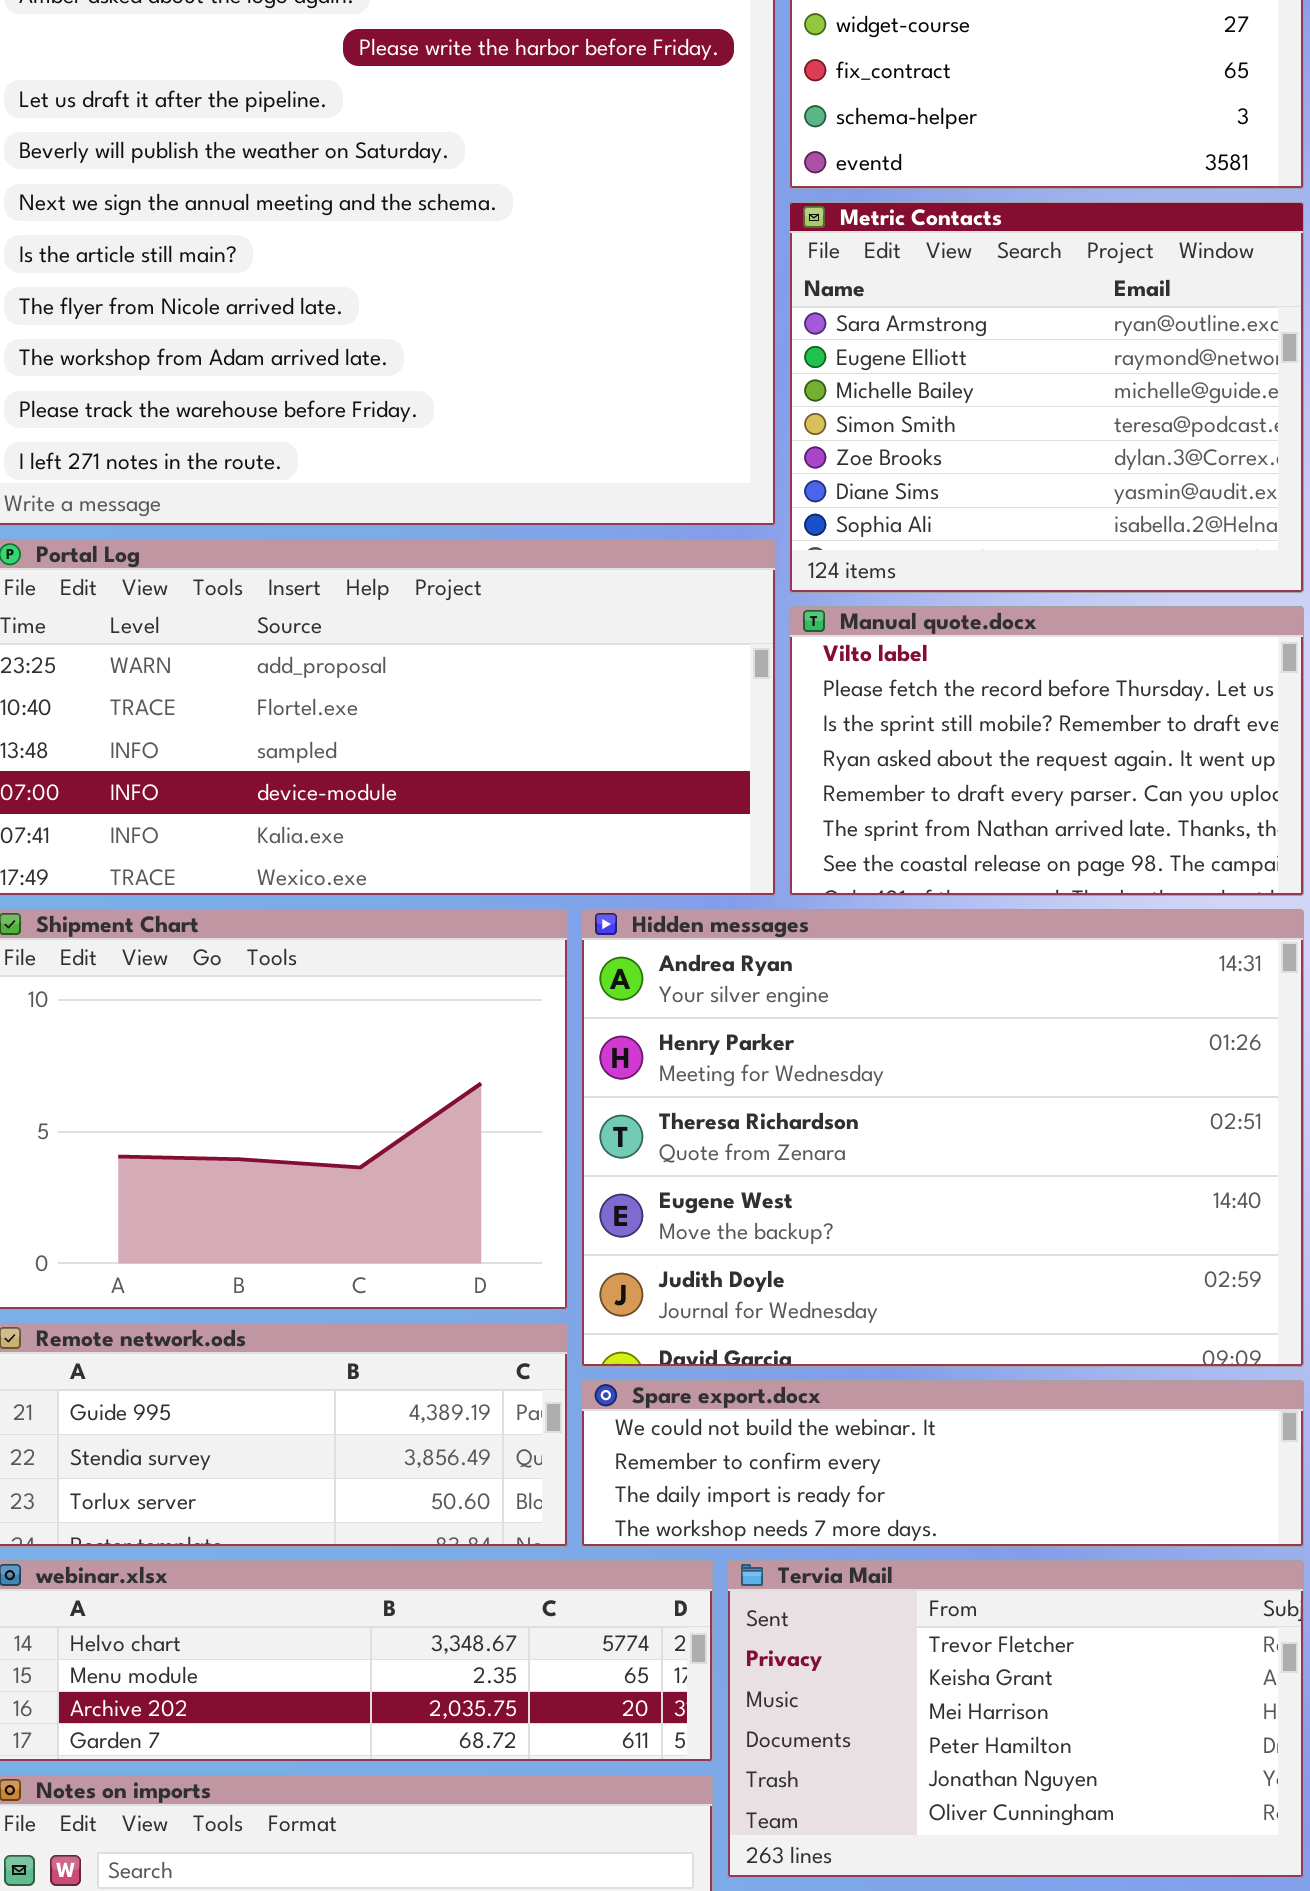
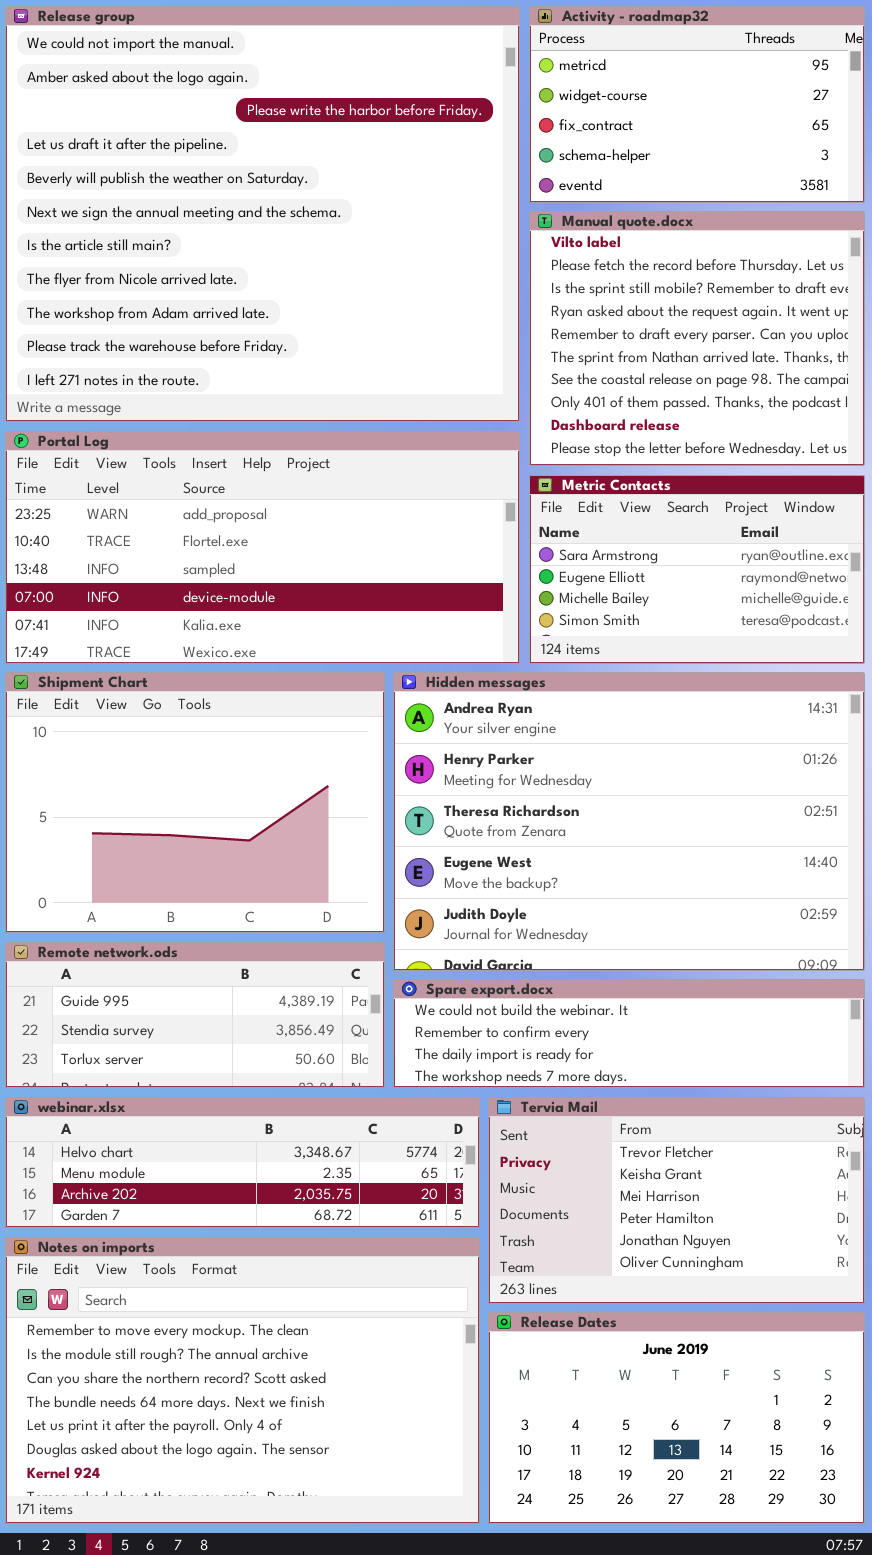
Metric Contacts: [789,202,1304,593] -> [529,475,865,664], moved, resized
Manual quote.docx: [789,606,1304,896] -> [529,211,865,466], moved, resized

